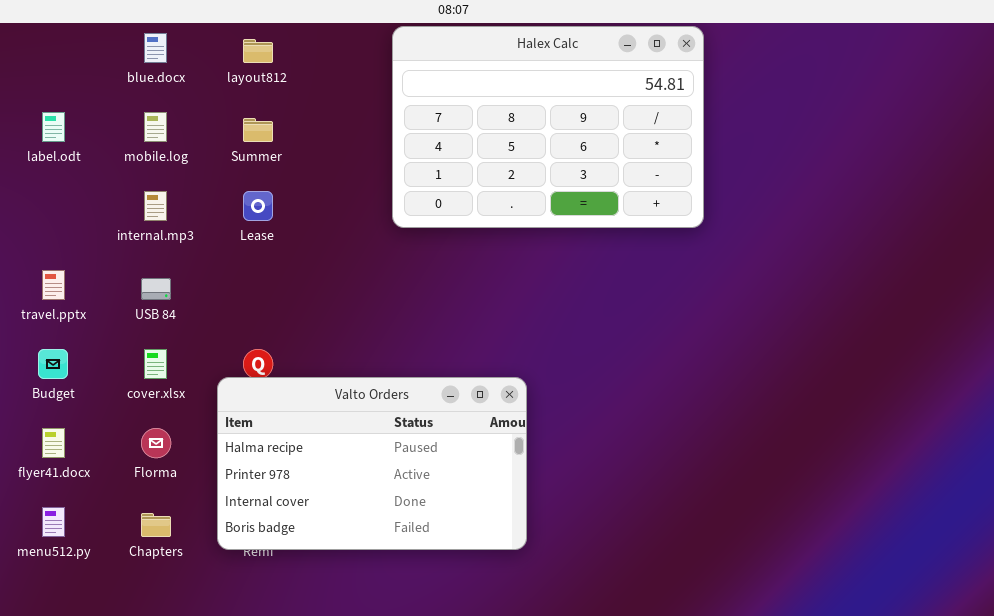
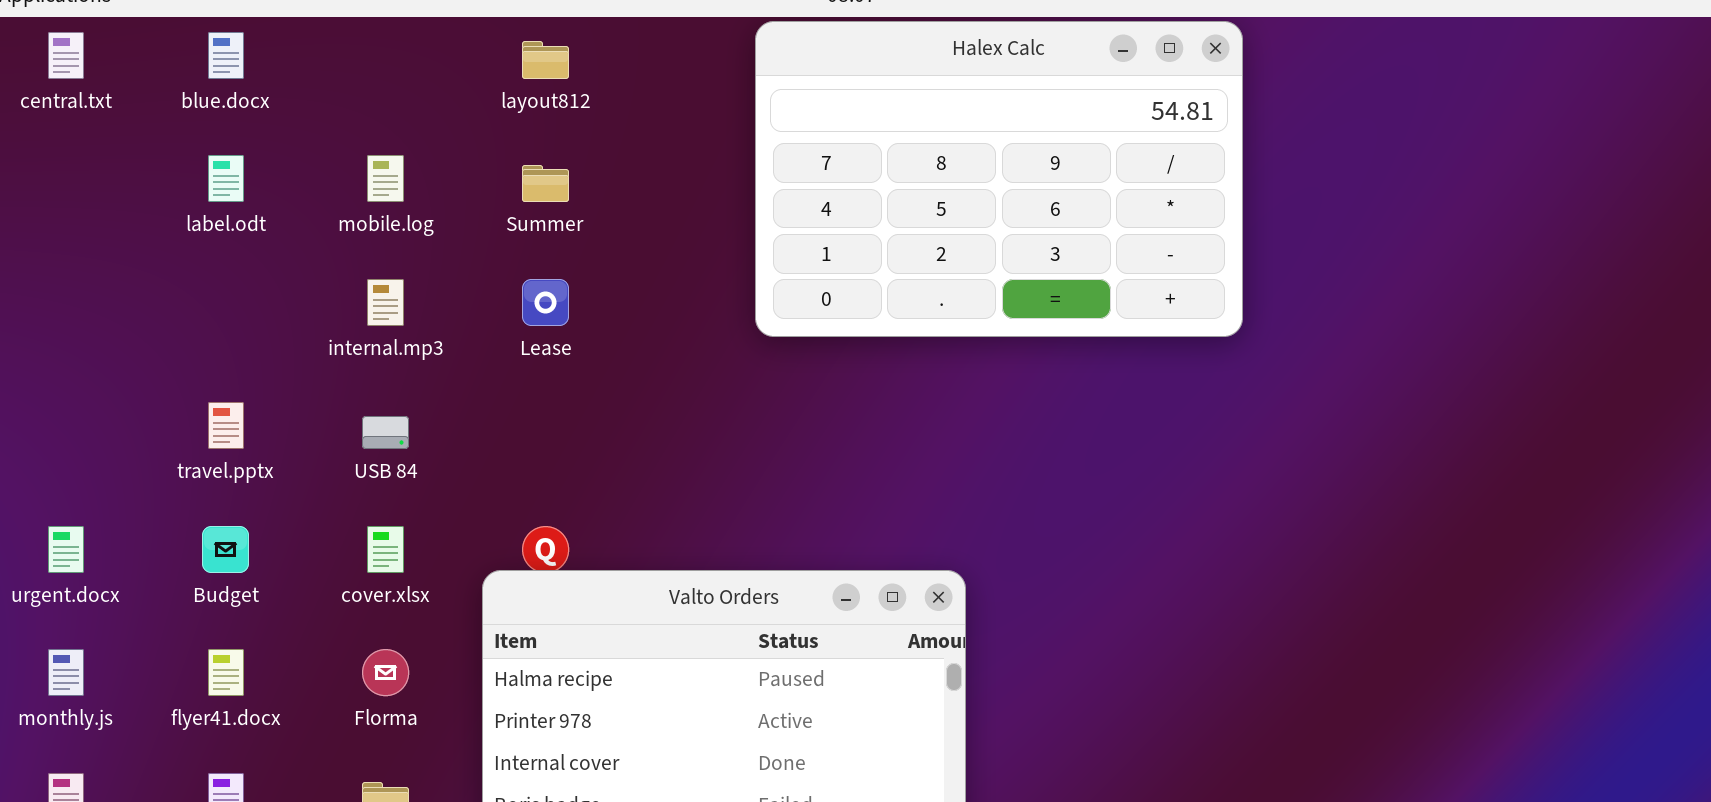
blue.docx: [144,33,167,63] -> [208,32,244,79], moved

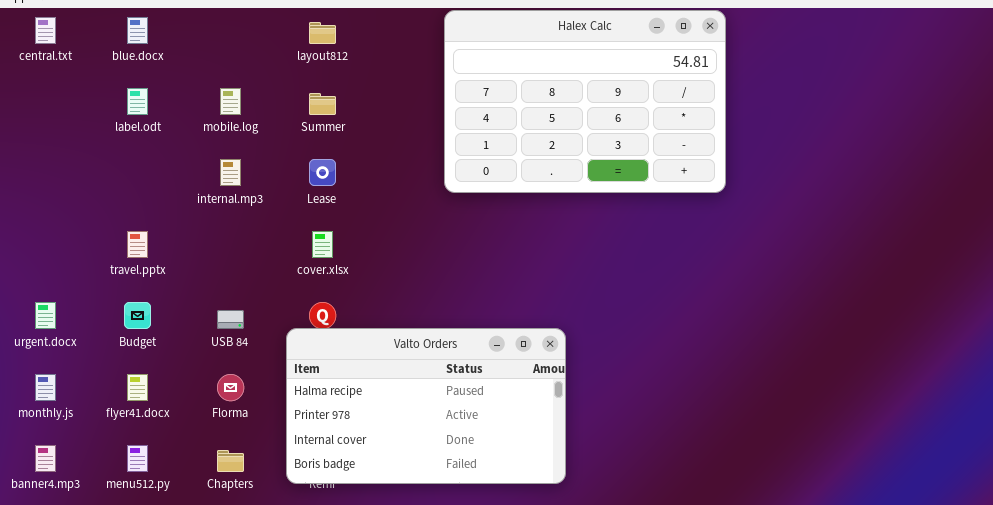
USB 84: [362,416,409,449] -> [217,310,244,329], moved
cover.xlsx: [367,526,404,573] -> [312,231,333,258], moved

